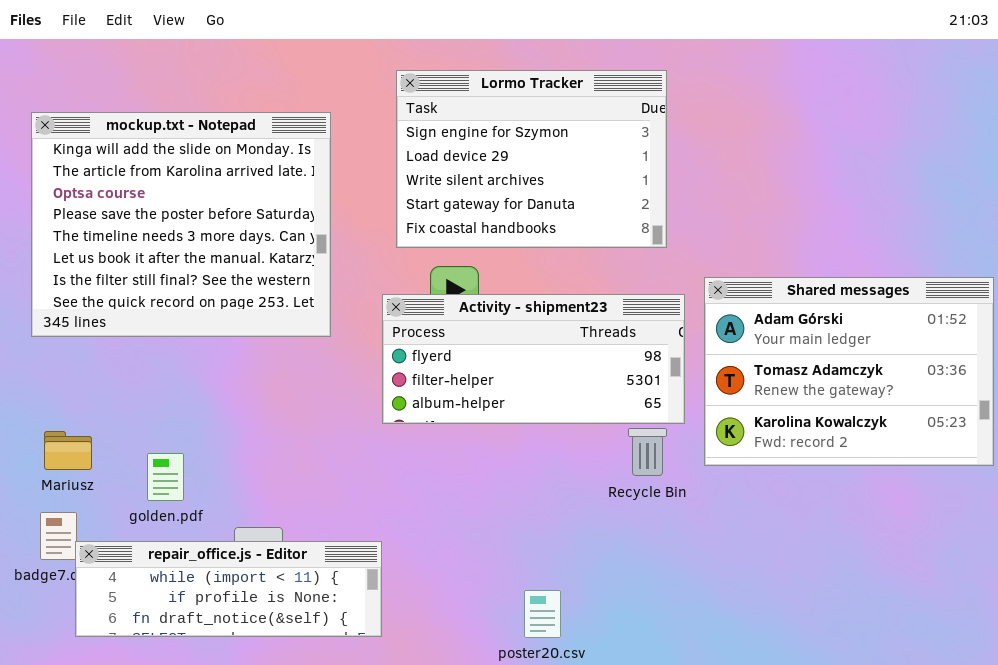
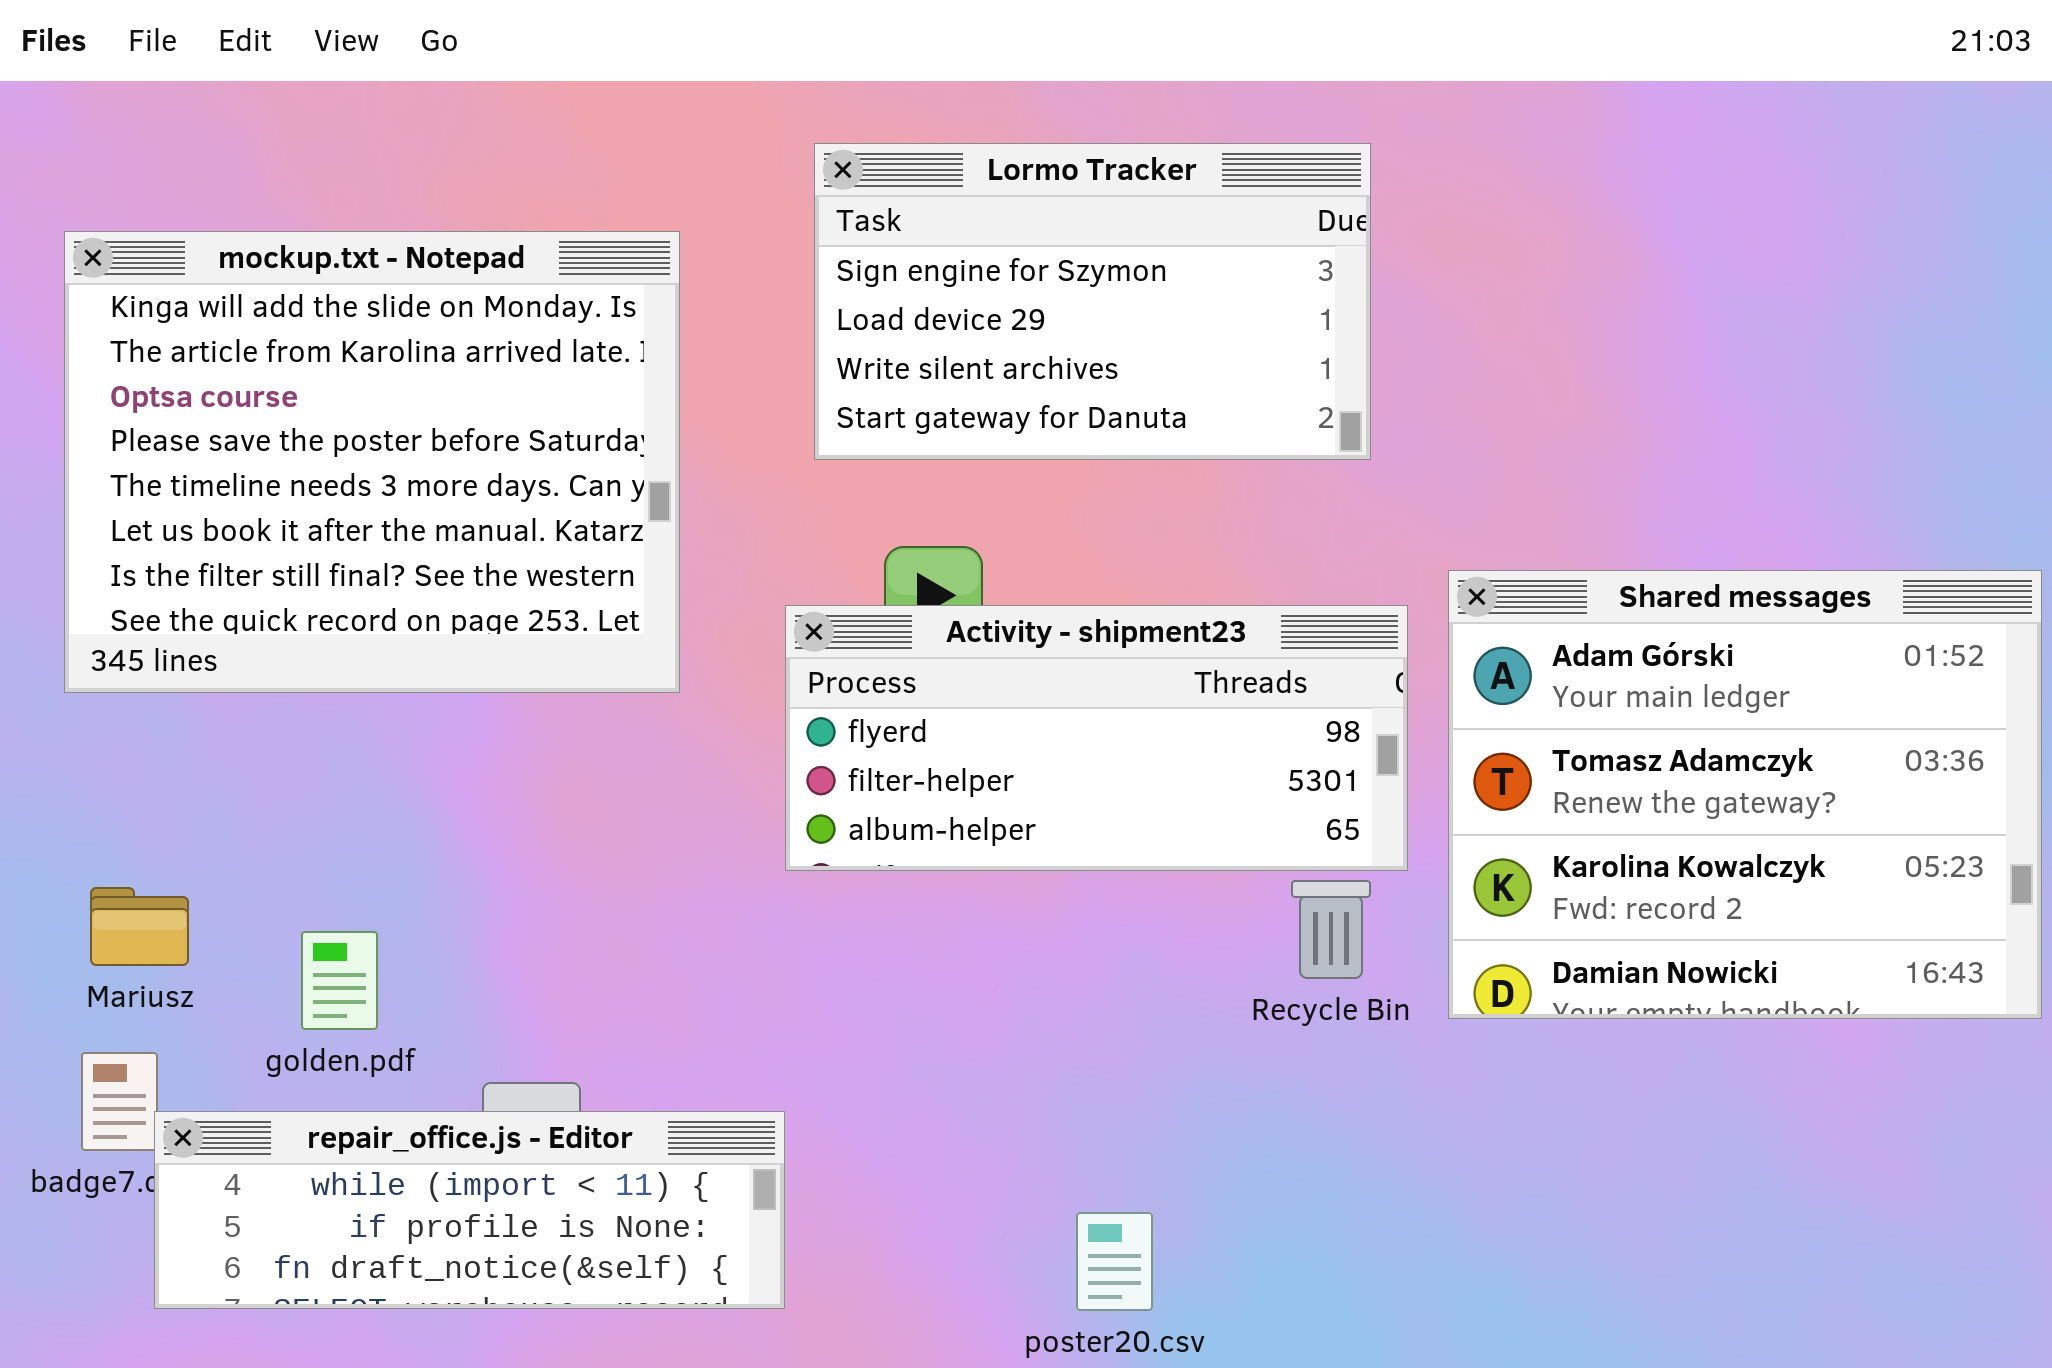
Lormo Tracker: [396,70,667,248] -> [814,143,1371,460], resized
Shared messages: [704,277,994,466] -> [1448,570,2042,1019], resized

